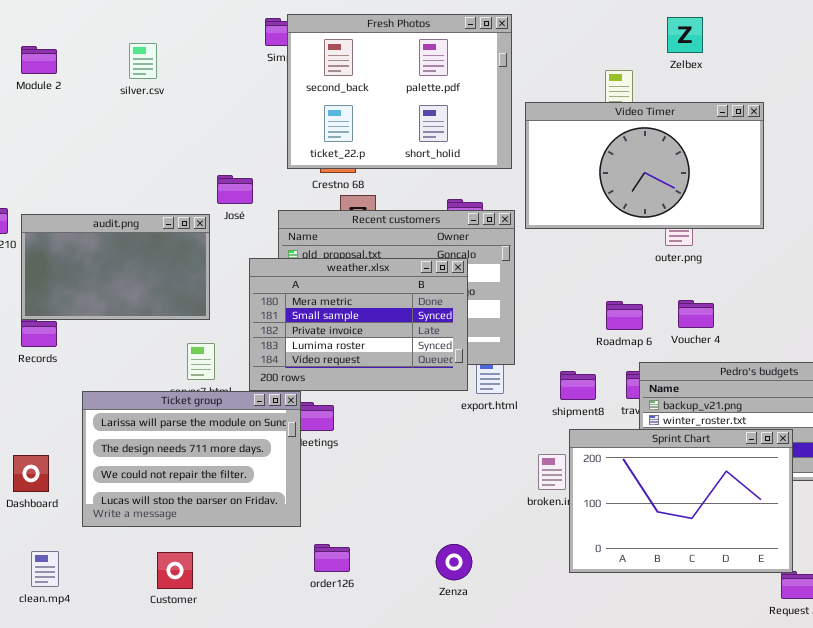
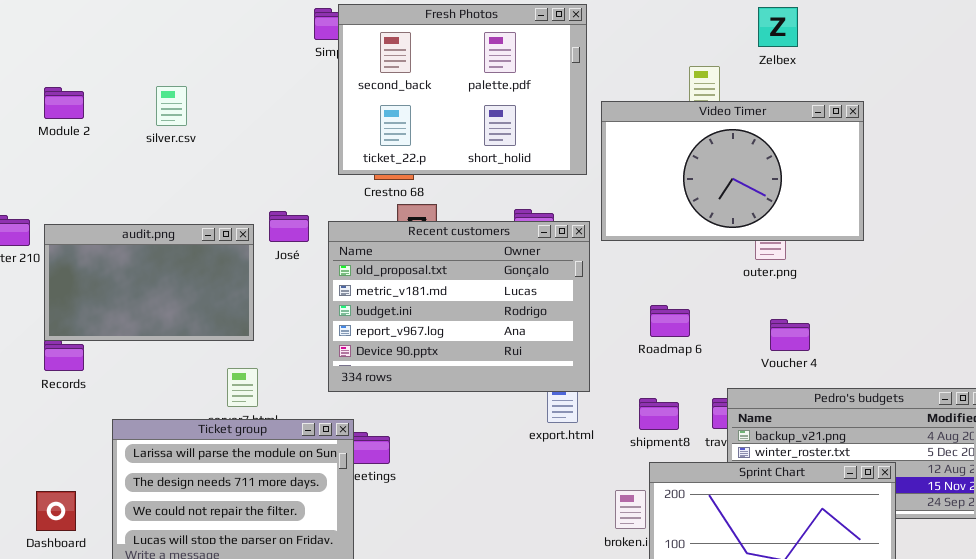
silver.csv: [129,43,157,79] -> [156,86,187,126], moved
Module 2: [21,46,57,74] -> [44,87,84,119], moved
José: [217,175,253,204] -> [269,211,309,242], moved
weather.xlsx: [249,258,468,391] -> none, closed
Roadmap 6: [606,301,643,330] -> [650,305,690,337], moved

